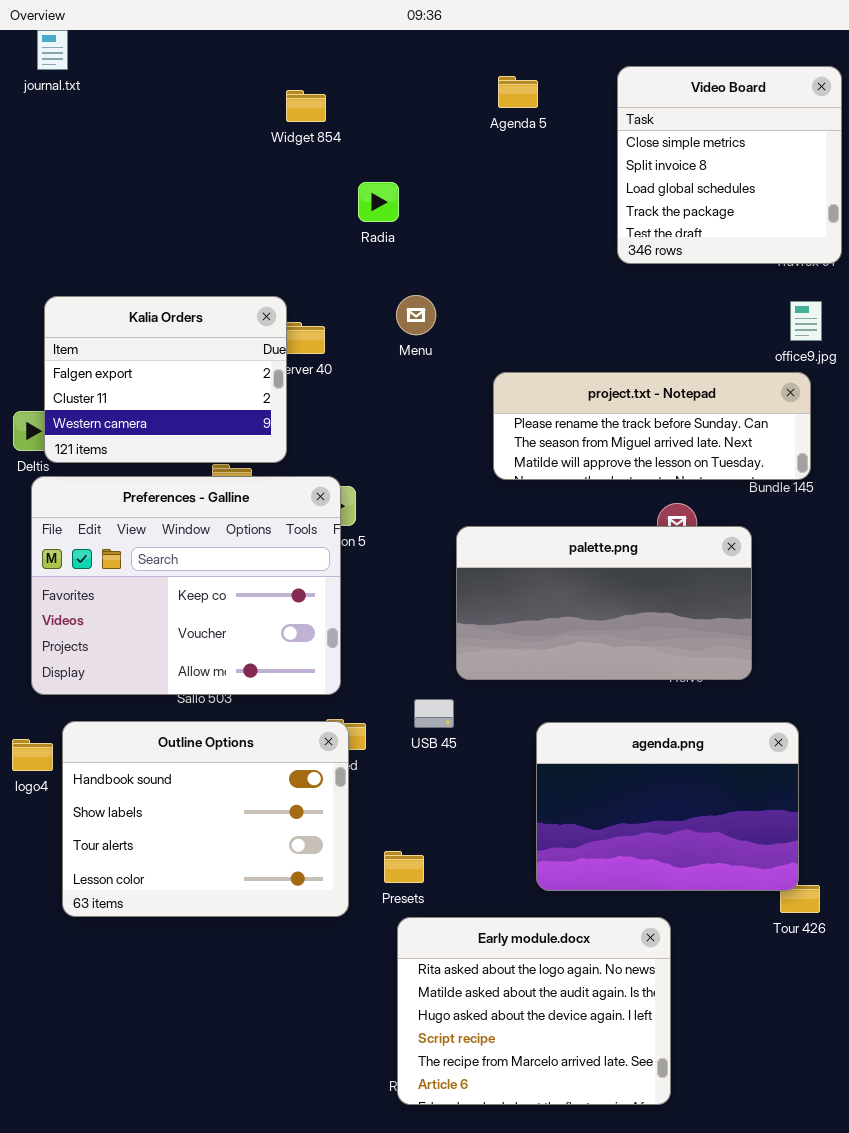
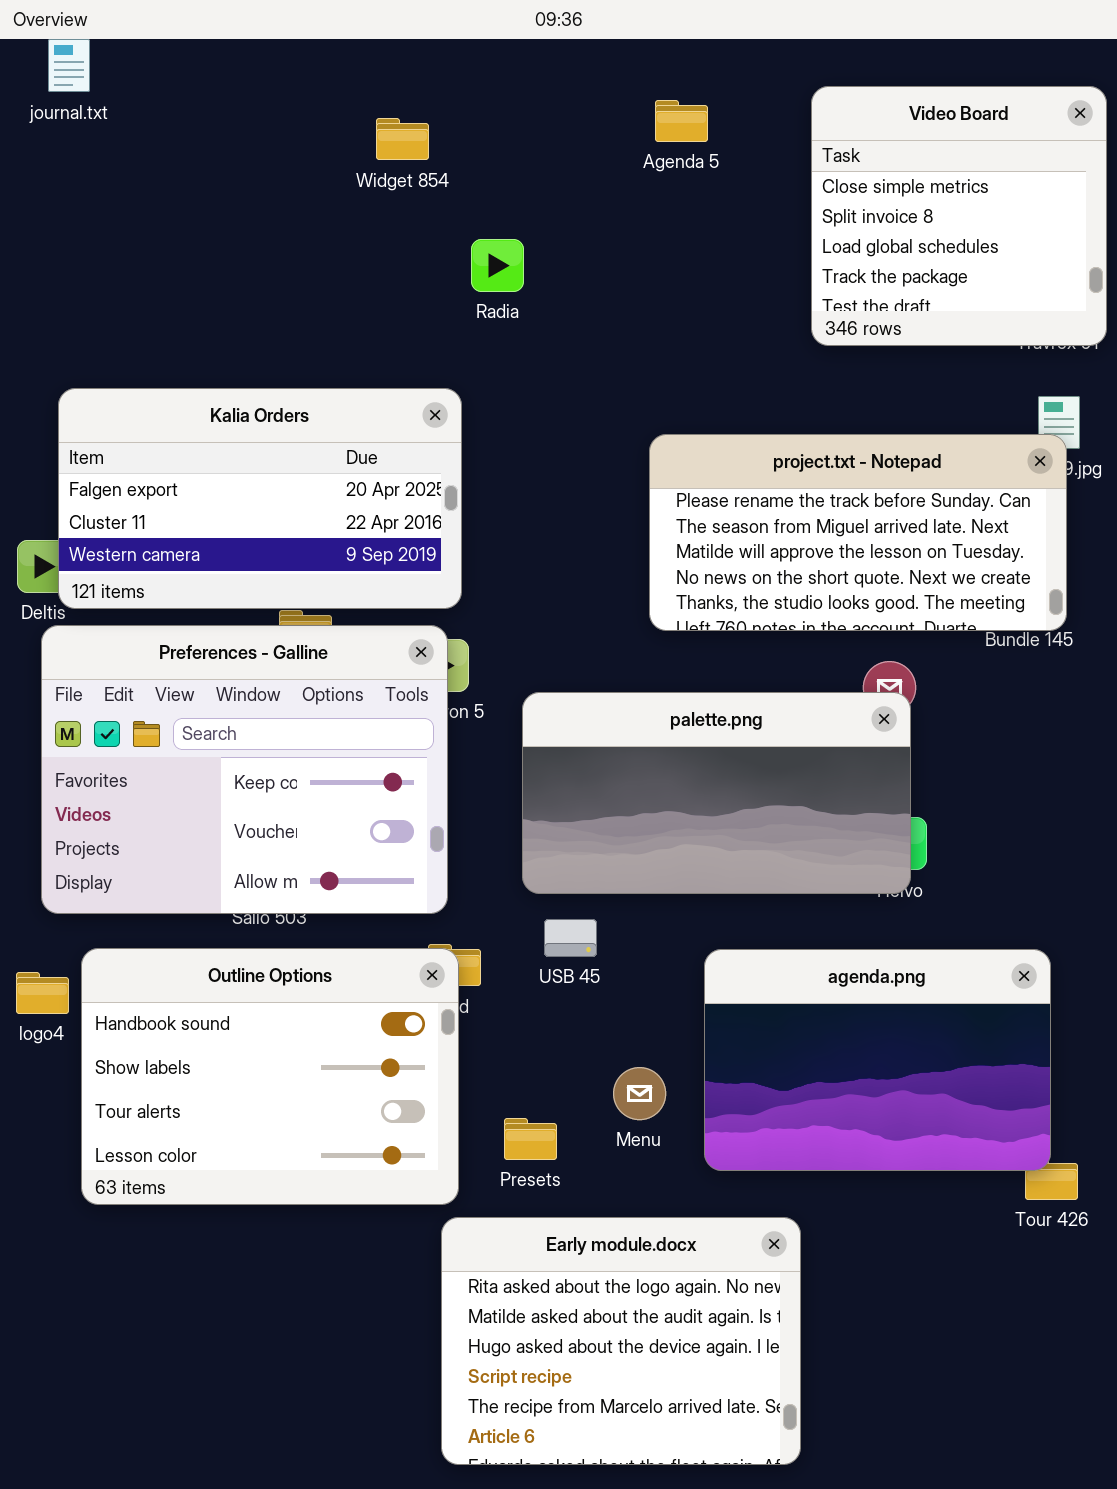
Menu: [396,295,436,335] -> [613,1067,666,1120], moved
Kalia Orders: [44,296,287,463] -> [58,388,462,609], resized
project.txt - Notepad: [493,372,811,480] -> [649,434,1067,631], resized
palette.png: [456,526,752,680] -> [522,692,911,894], moved
Early module.docx: [397,917,671,1105] -> [441,1217,801,1465], moved

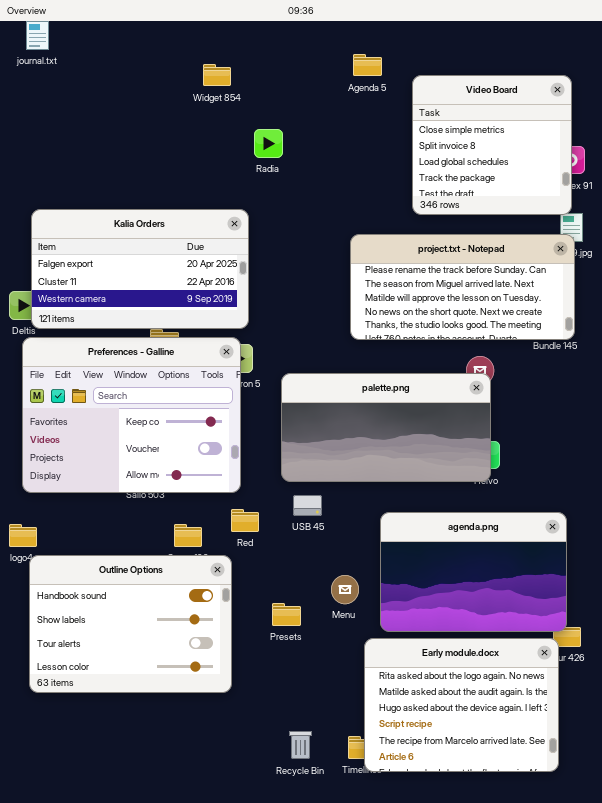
Video Board: [811,86,1107,346] -> [412,75,572,215], moved
Outline Options: [81,948,459,1205] -> [29,555,232,693], moved
Early module.docx: [441,1217,801,1465] -> [364,638,559,772], moved

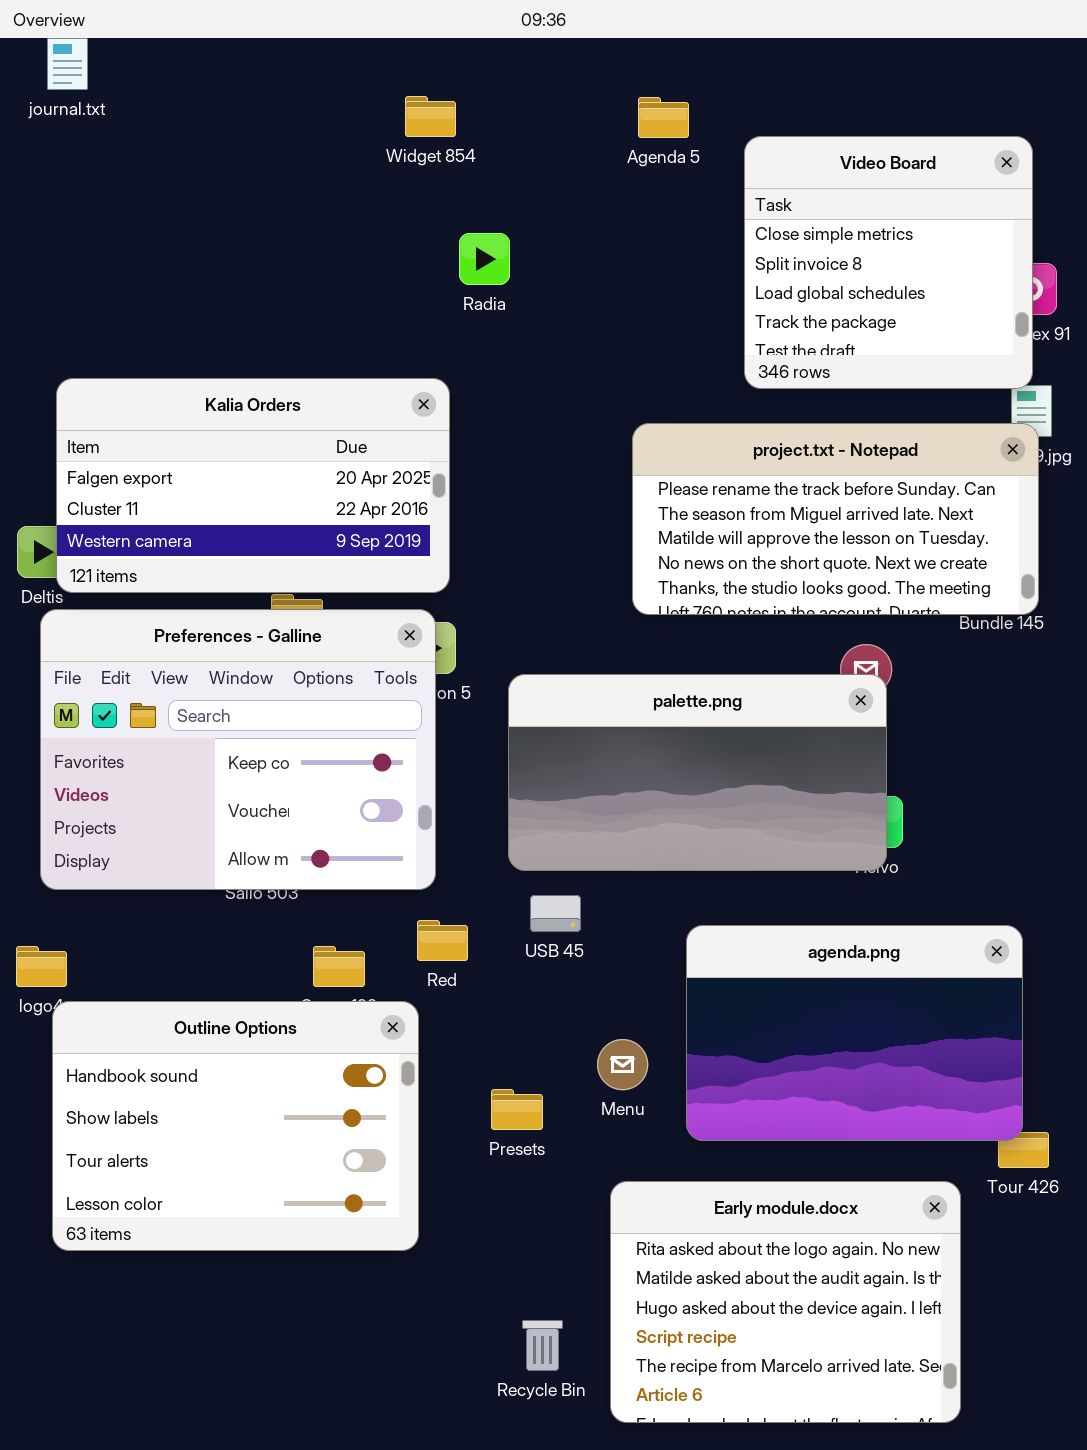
Widget 854: [203,64,231,86] -> [405,96,456,137], moved
Early module.docx: [364,638,559,772] -> [610,1181,961,1423], moved

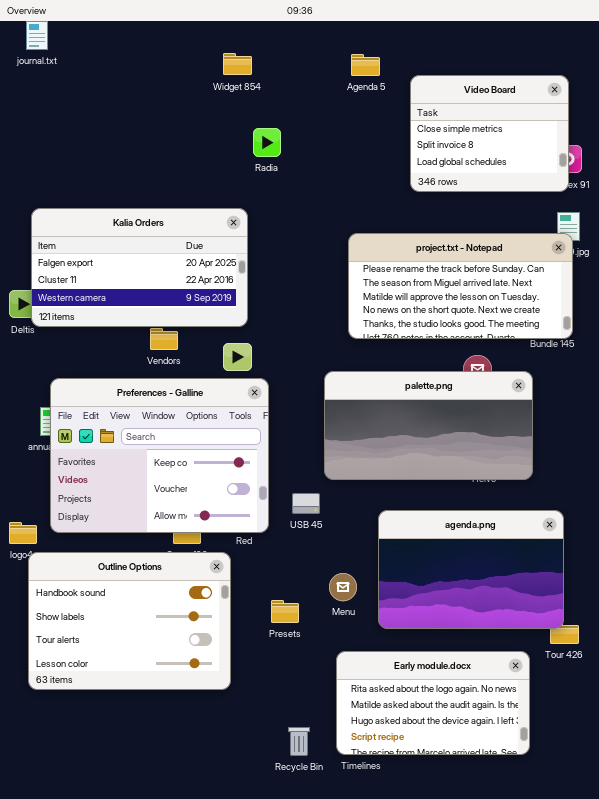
Video Board: [744,136,1033,389] -> [410,75,569,192], resized
Preferences - Galline: [40,609,436,890] -> [50,378,269,533], moved
palette.png: [508,674,887,871] -> [324,371,533,480], moved
Early module.docx: [610,1181,961,1423] -> [336,651,530,755], resized

